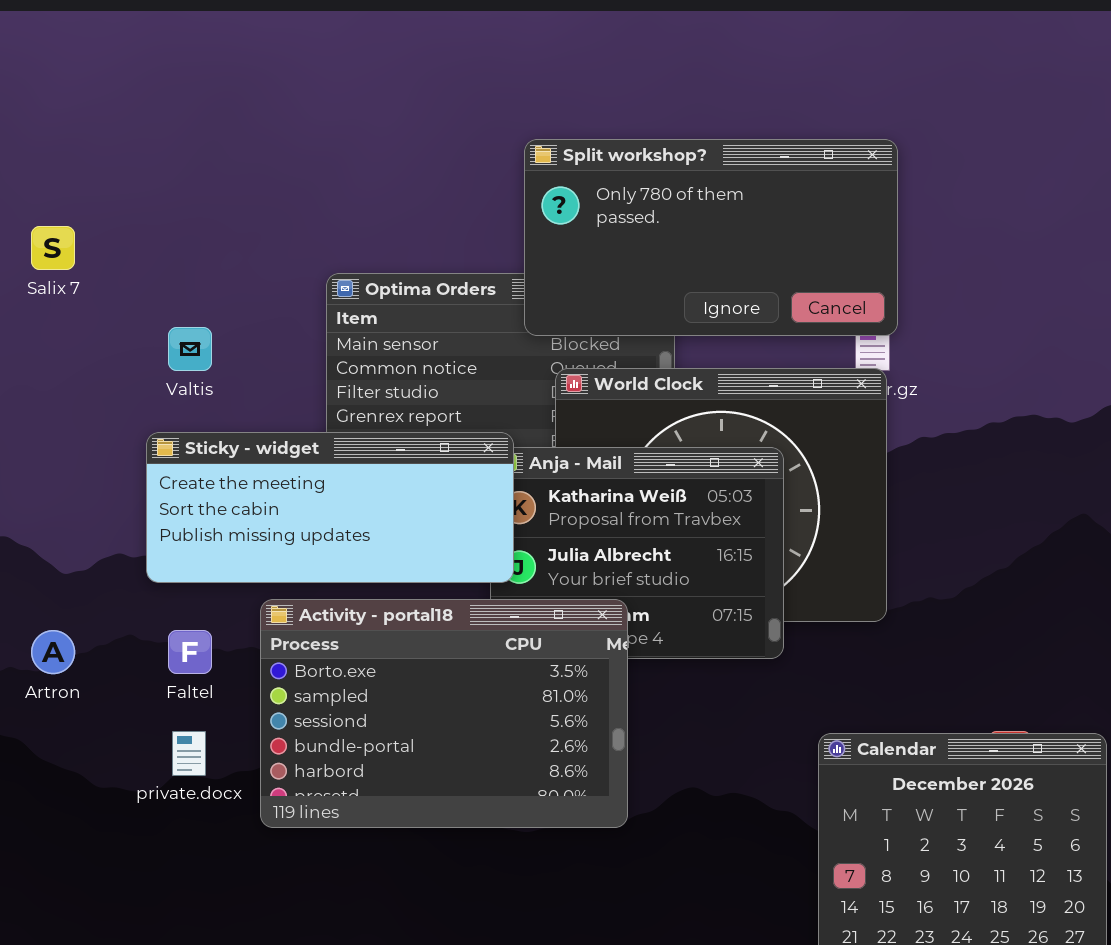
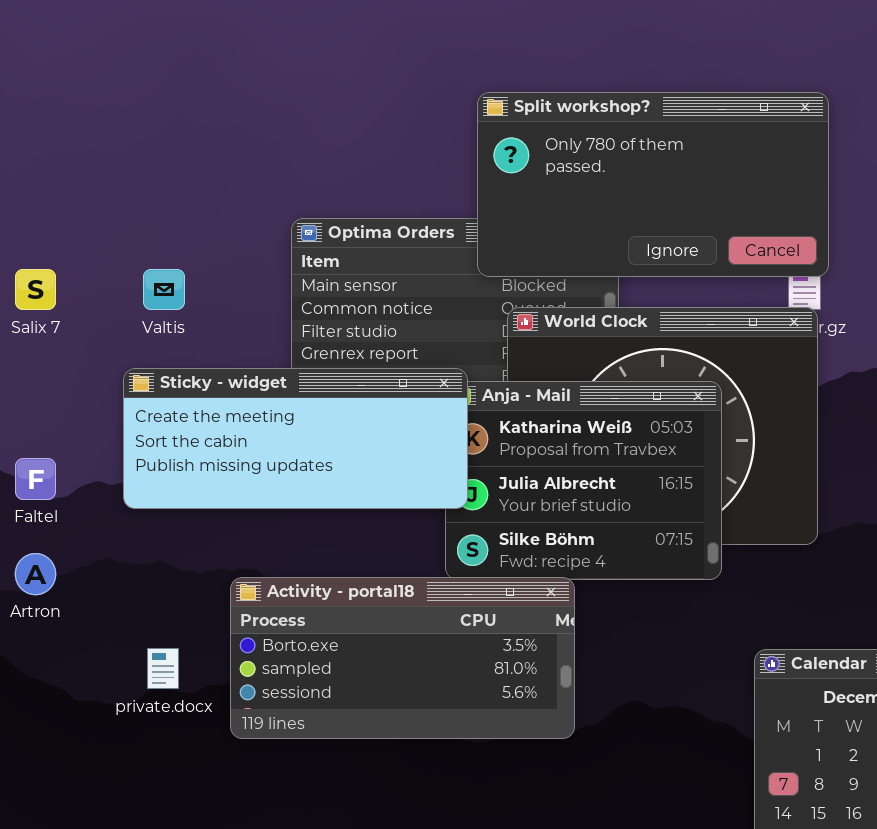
Salix 7: [31,226,75,270] -> [15,269,56,310], moved
Activity - portal18: [260,599,628,828] -> [230,577,575,739], resized
Faltel: [168,630,212,674] -> [15,458,56,500], moved

